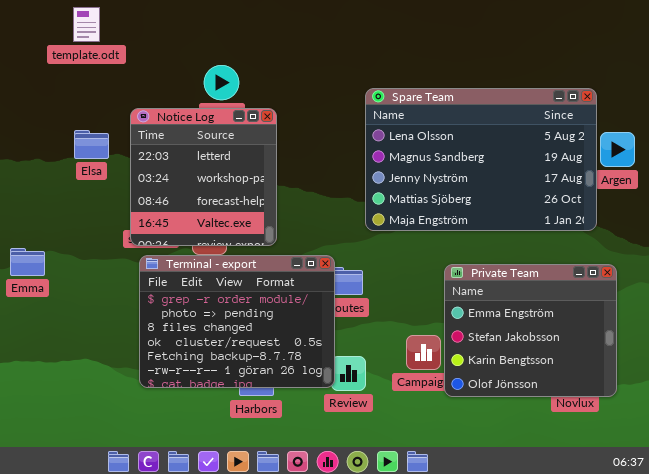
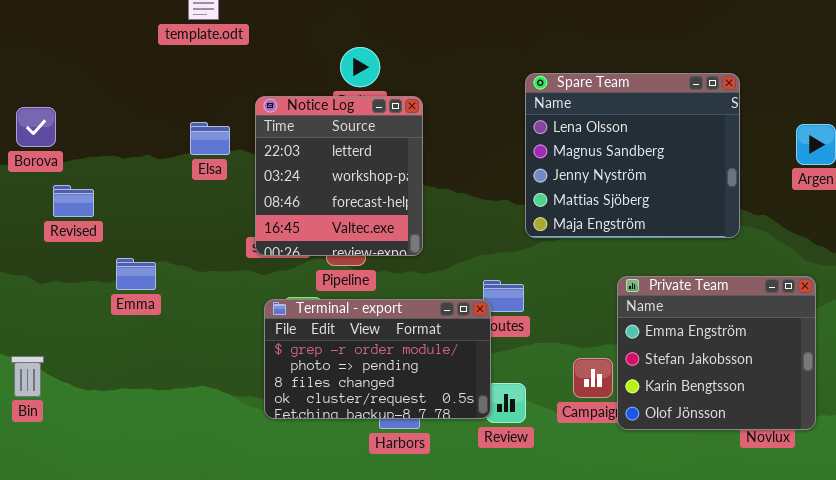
Spare Team: [365,88,597,231] -> [525,73,740,238], resized
Terminal - export: [139,255,335,388] -> [264,299,491,419], resized

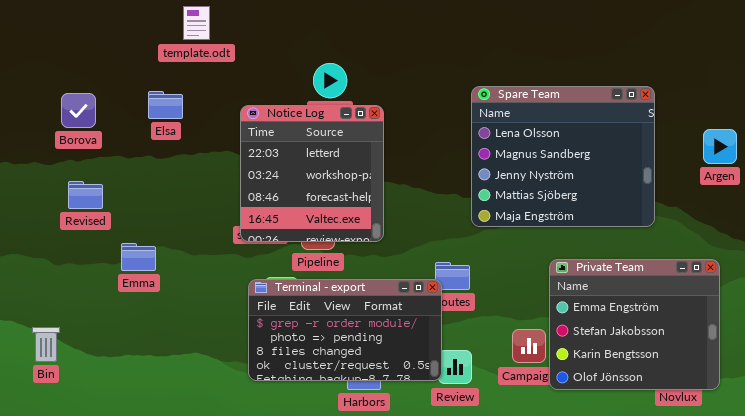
Borova: [16,107,56,147] -> [61,93,96,128], moved
Elsa: [190,122,230,155] -> [148,91,183,119], moved

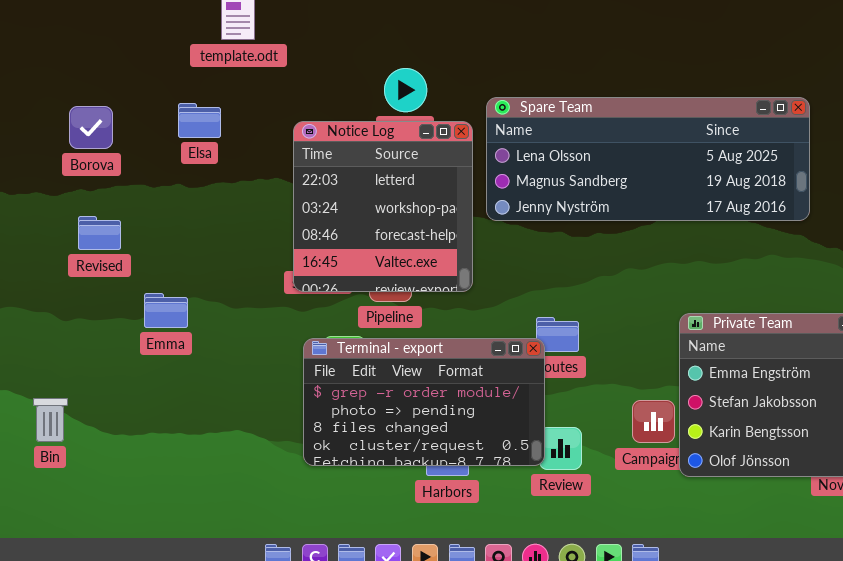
Spare Team: [471,86,655,227] -> [486,97,810,221], resized

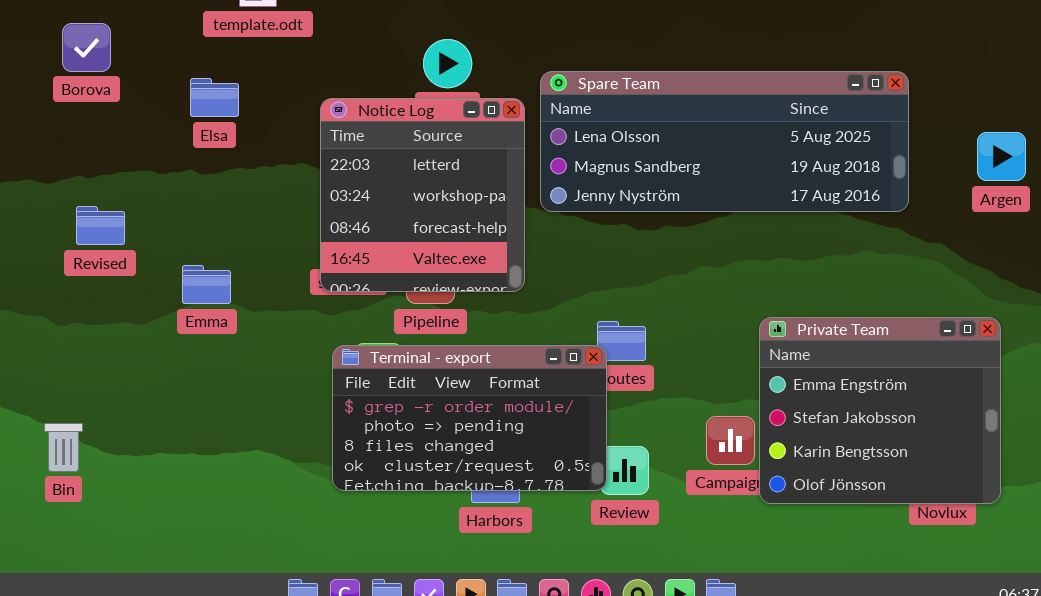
Borova: [69,106,113,149] -> [62,23,111,72], moved
Emma: [144,293,188,328] -> [182,265,231,304], moved
Bin: [33,398,68,442] -> [44,423,83,472], moved

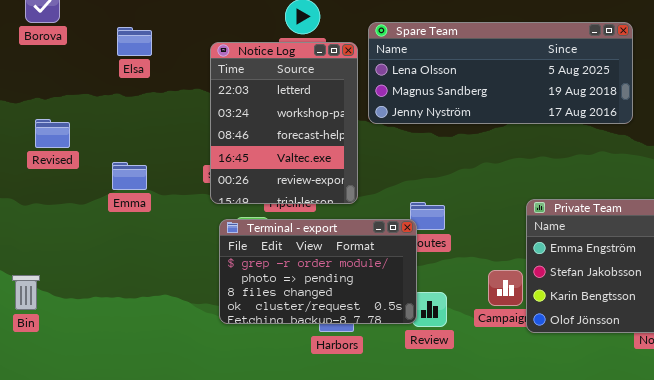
Notice Log: [320,98,525,292] -> [210,42,358,204], resized

